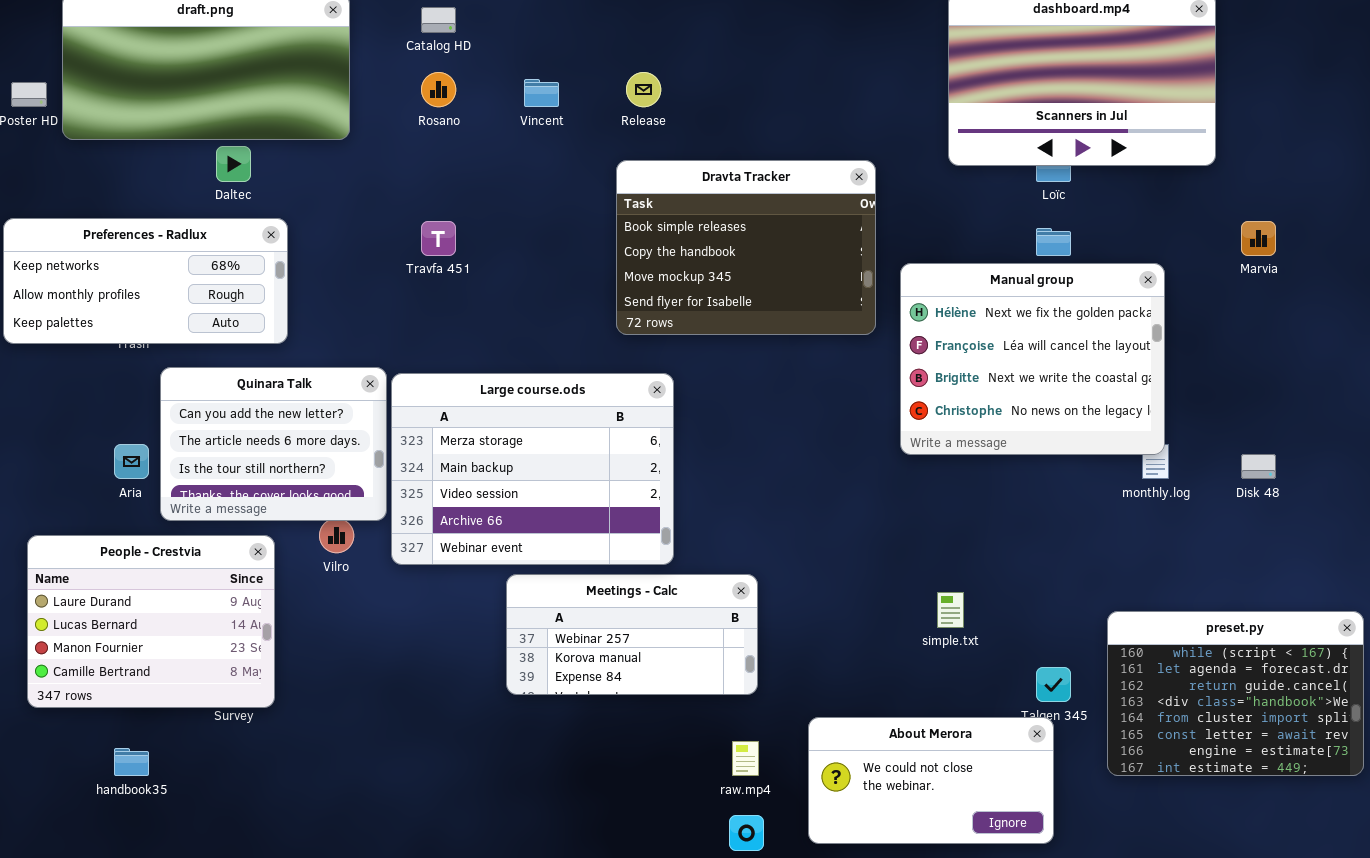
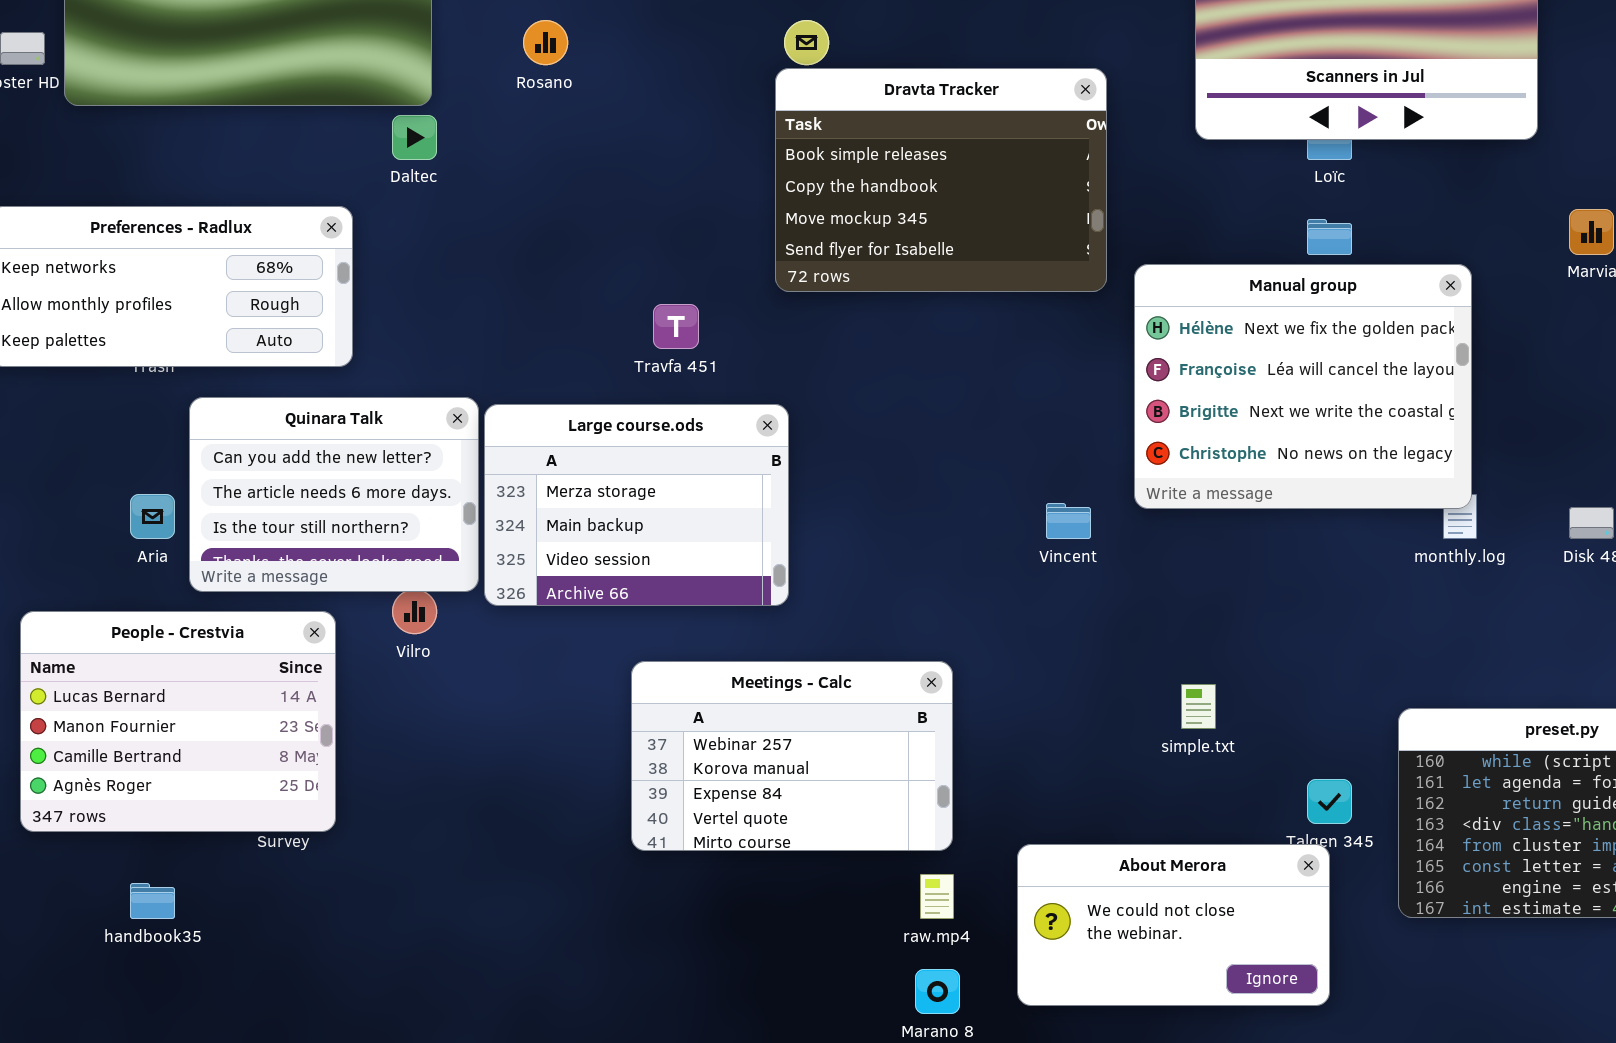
Vincent: [524,79,559,107] -> [1046,503,1091,539], moved
Daltec: [216,146,251,182] -> [392,115,437,160], moved
Dravta Tracker: [616,160,876,335] -> [775,68,1107,292], moved
Travfa 451: [421,221,456,256] -> [653,304,699,349], moved
Large course.ods: [391,373,674,565] -> [484,404,789,606], resized
People - Crestvia: [27,535,275,708] -> [20,611,336,832], scrolled down 1 row
Meetings - Calc: [506,574,758,695] -> [631,661,953,851], resized

